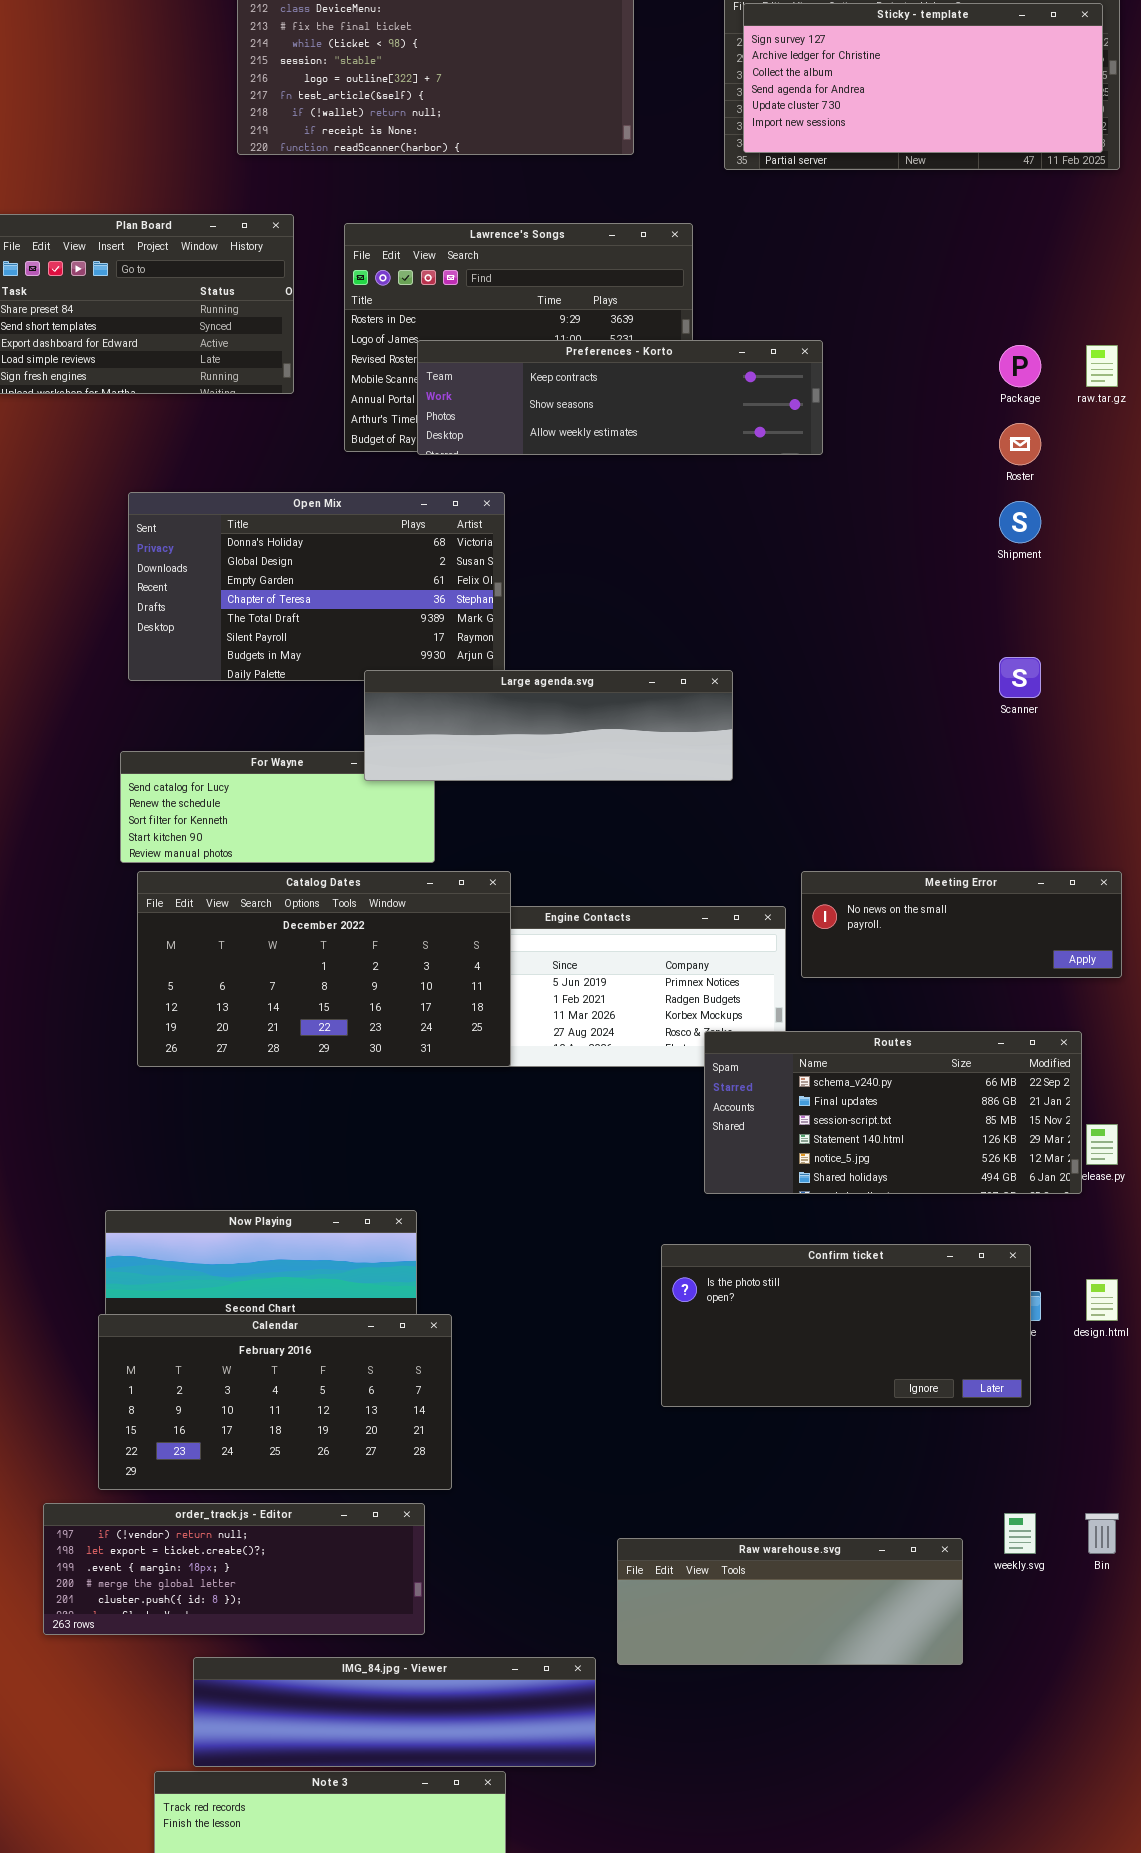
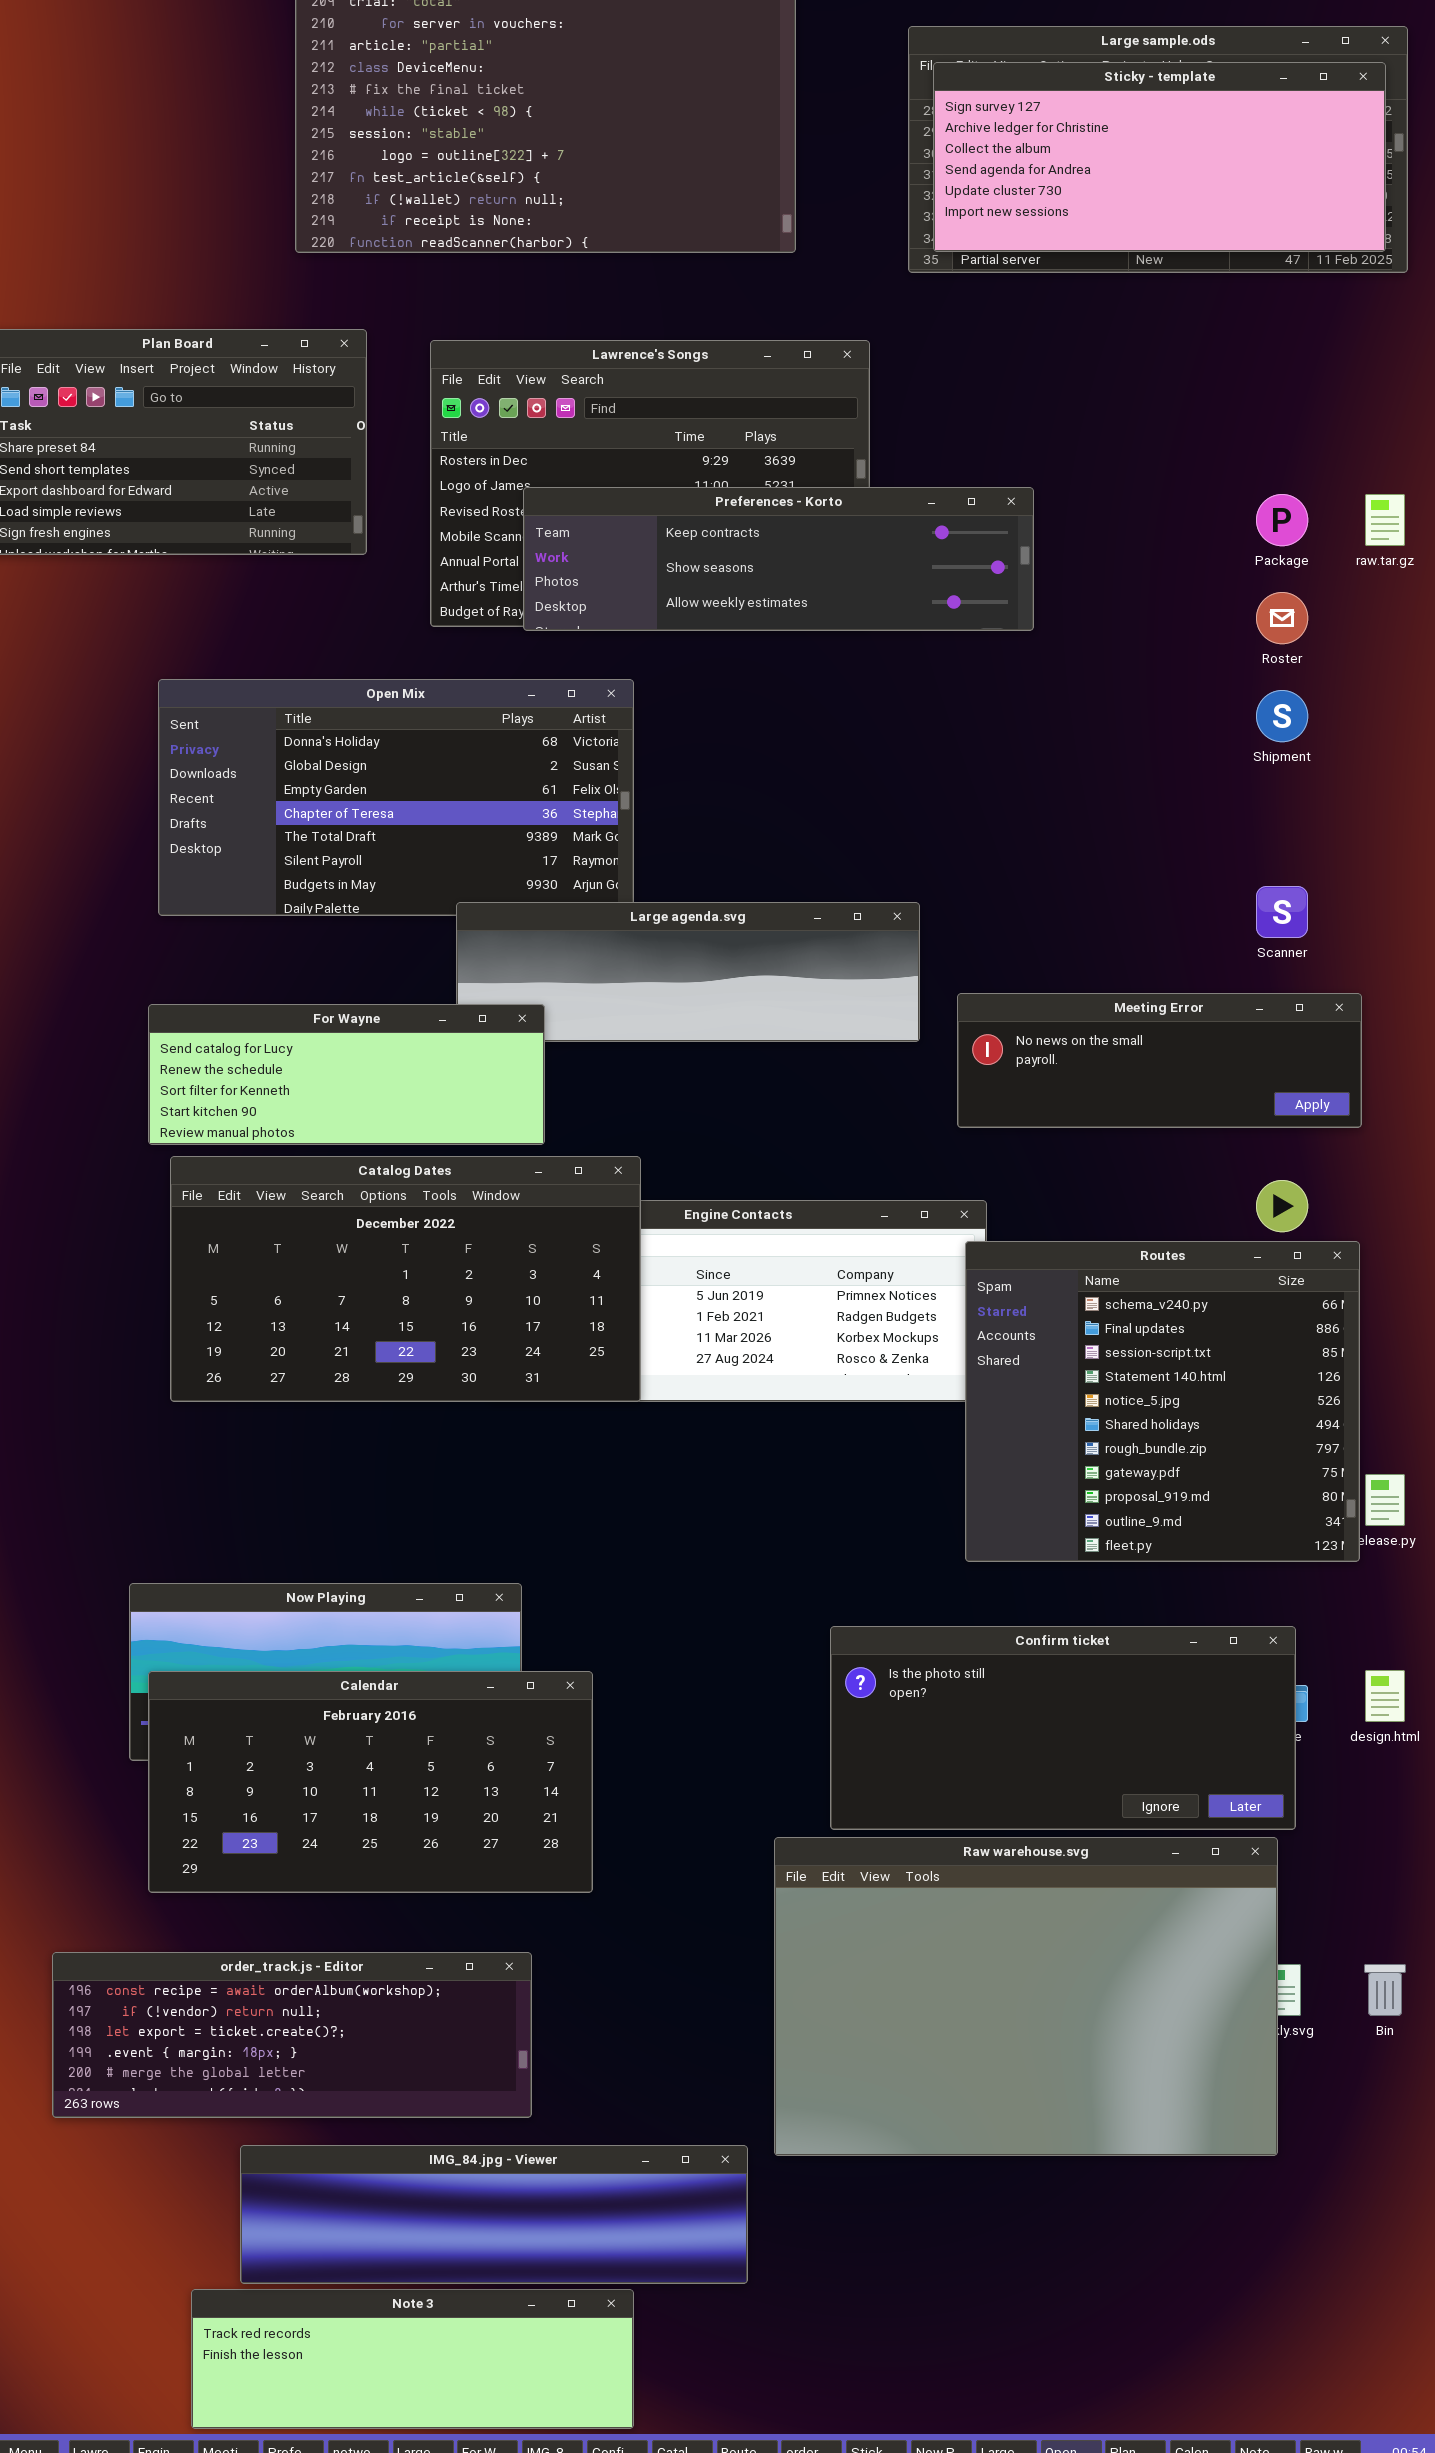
For Wayne: [120,751,435,863] -> [148,1004,545,1145], raised
Meeting Error: [801,871,1122,978] -> [957,993,1362,1128], moved
Routes: [704,1031,1082,1194] -> [965,1241,1360,1562], resized
Calendar: [98,1314,452,1490] -> [148,1671,593,1893], moved
order_track.js - Editor: [43,1503,425,1635] -> [52,1952,532,2118], scrolled up 1 row
Raw warehouse.svg: [617,1538,963,1665] -> [774,1837,1278,2156], resized

